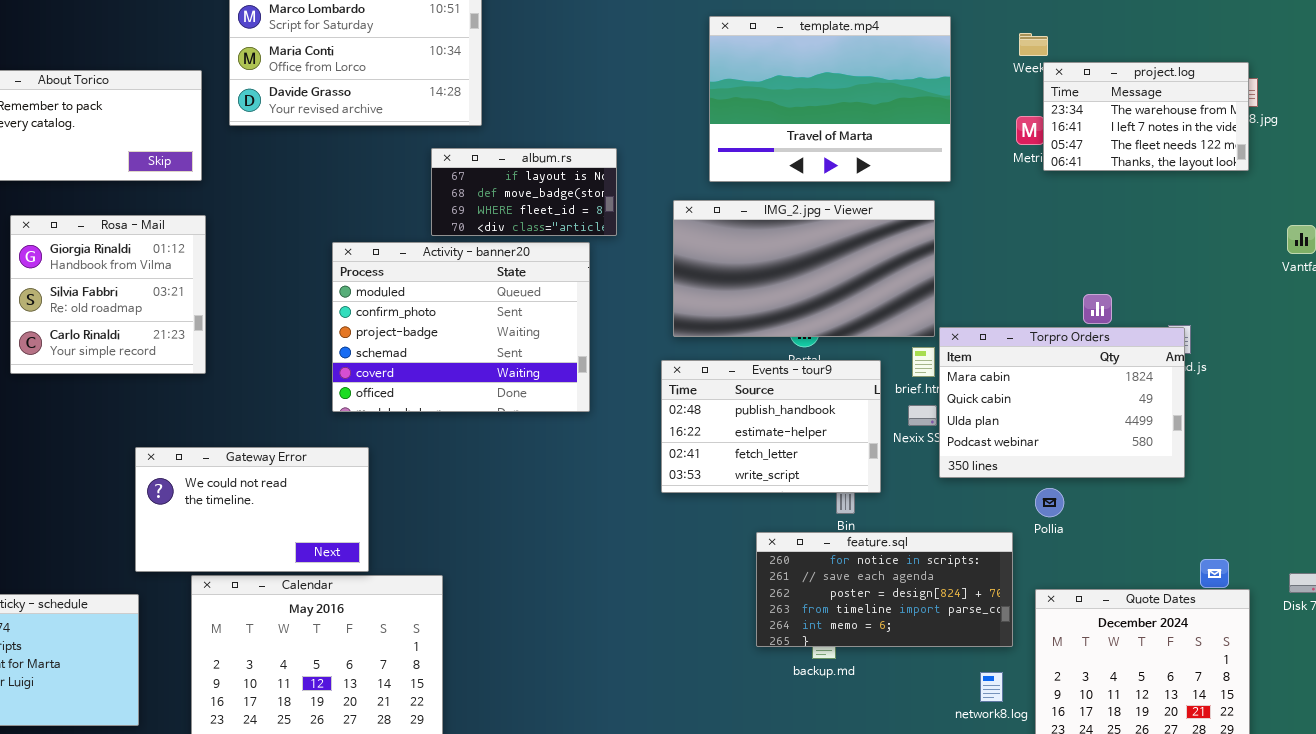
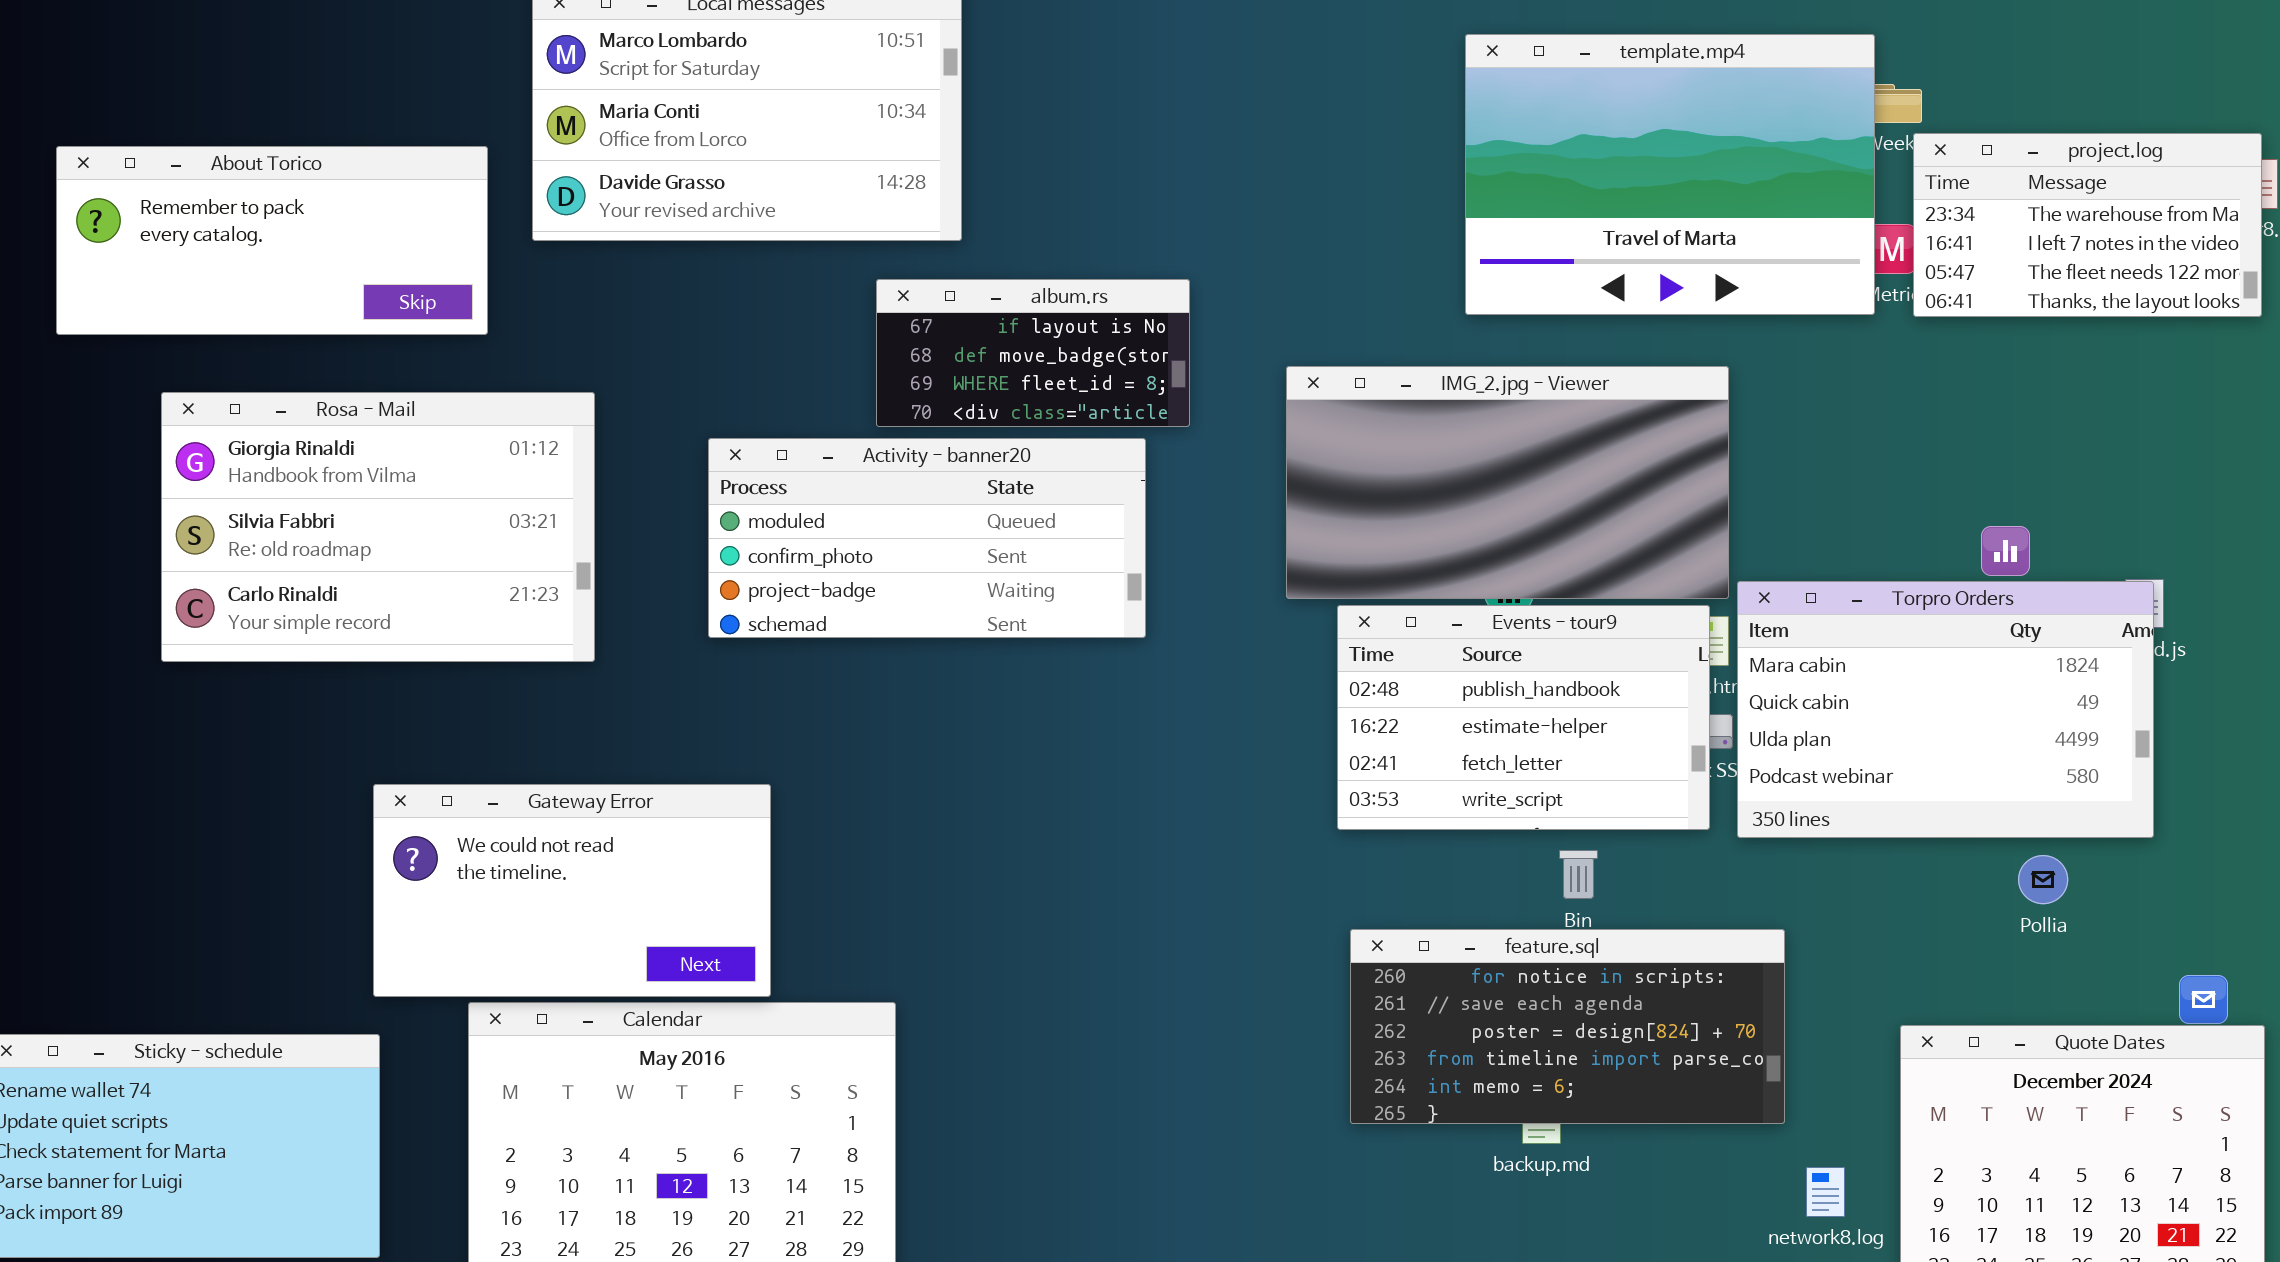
template.mp4: [709,16,951,182] -> [1465,34,1875,315], moved
Rosa - Mail: [10,215,206,374] -> [161,392,595,662], resized
Activity - banner20: [332,242,590,412] -> [708,438,1146,638], resized
Events - tour9: [661,360,881,493] -> [1337,605,1710,830], moved
Pollia: [1035,488,1064,517] -> [2018,855,2068,904], moved
feature.sql: [756,532,1013,647] -> [1350,929,1785,1124], moved

